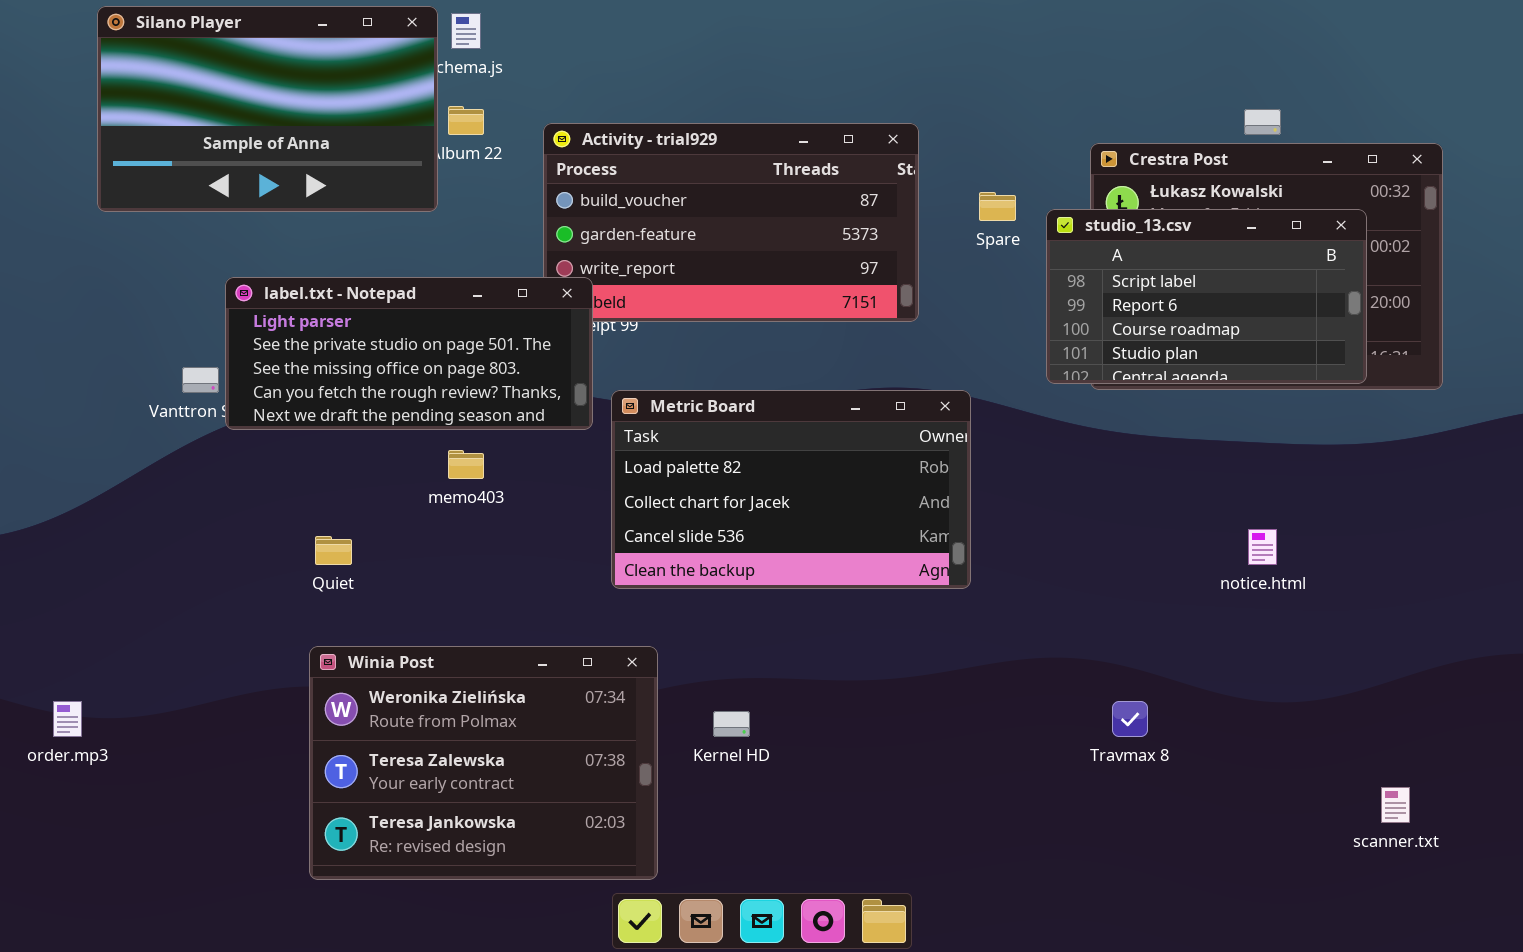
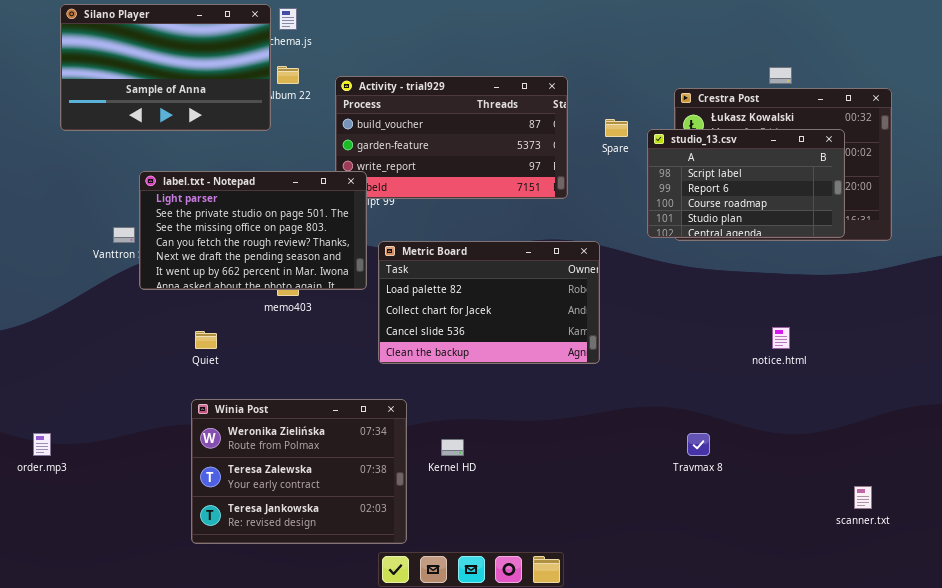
label.txt - Notepad: [225,277,593,430] -> [139,171,367,290], resized

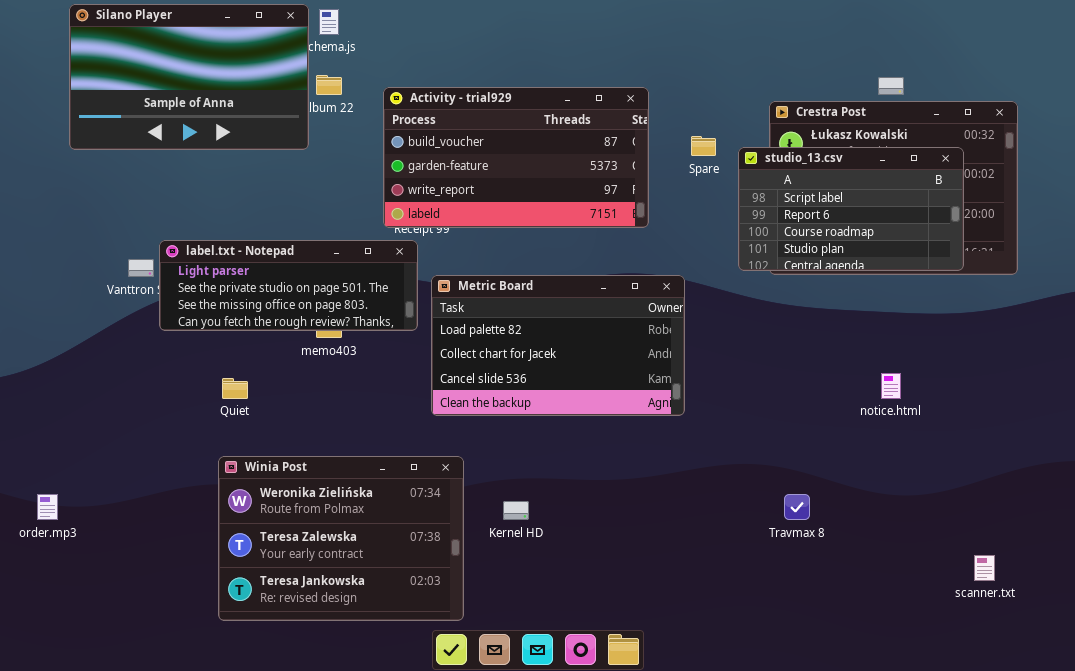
label.txt - Notepad: [139,171,367,290] -> [159,240,418,331], resized

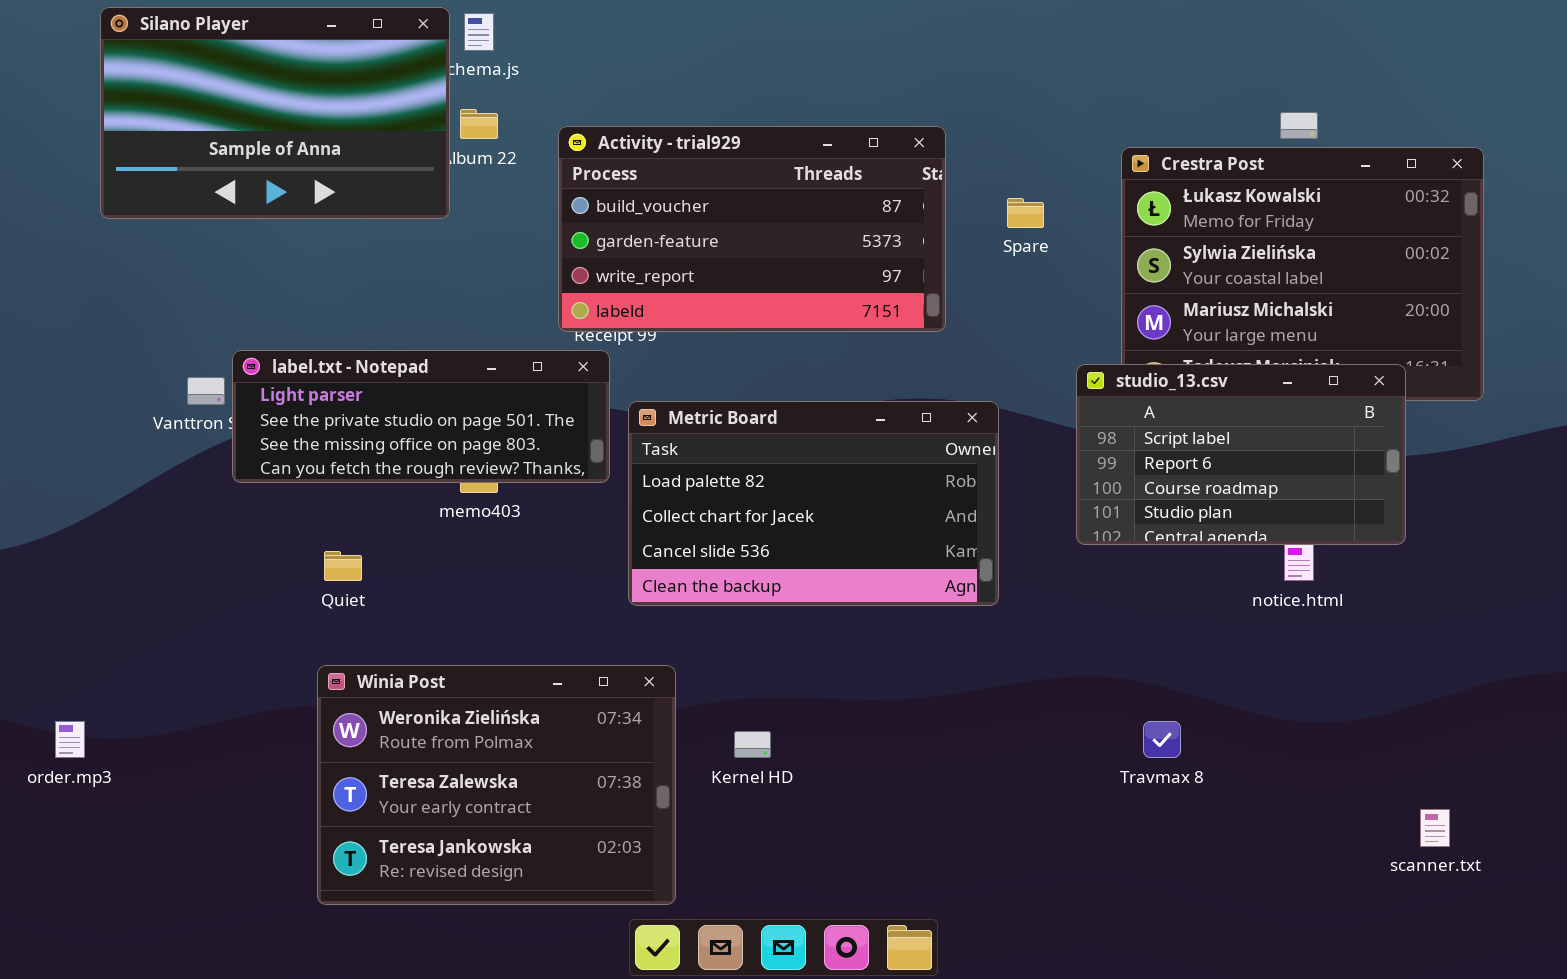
studio_13.csv: [738,147,964,271] -> [1076,364,1406,545], moved

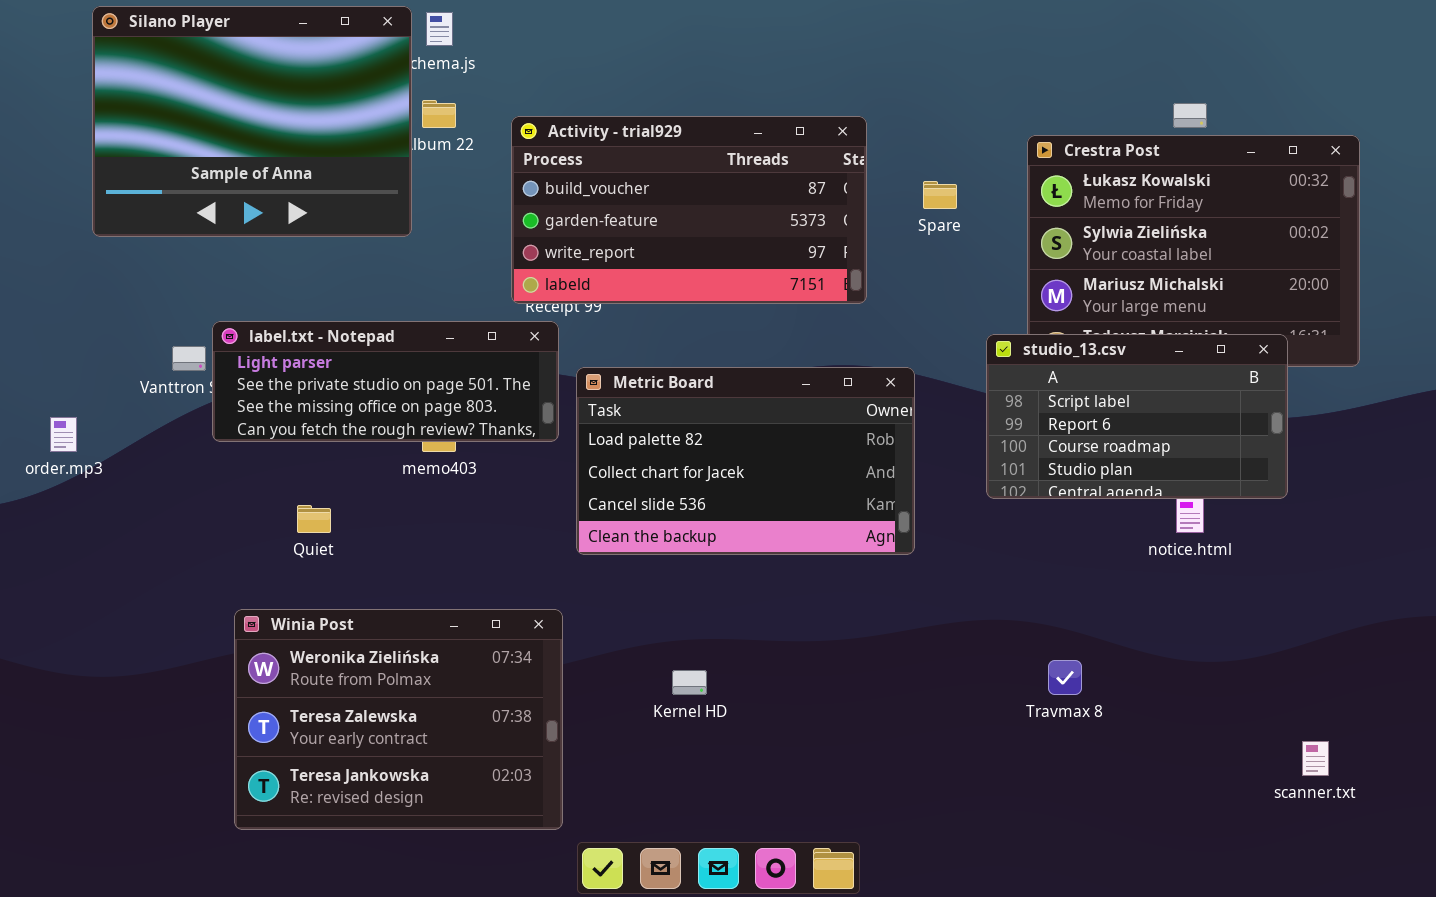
Silano Player: [100,7,450,219] -> [92,6,412,237], resized
Winia Post: [317,665,676,905] -> [234,609,563,830], moved
order.mp3: [55,721,85,758] -> [50,417,77,452], moved

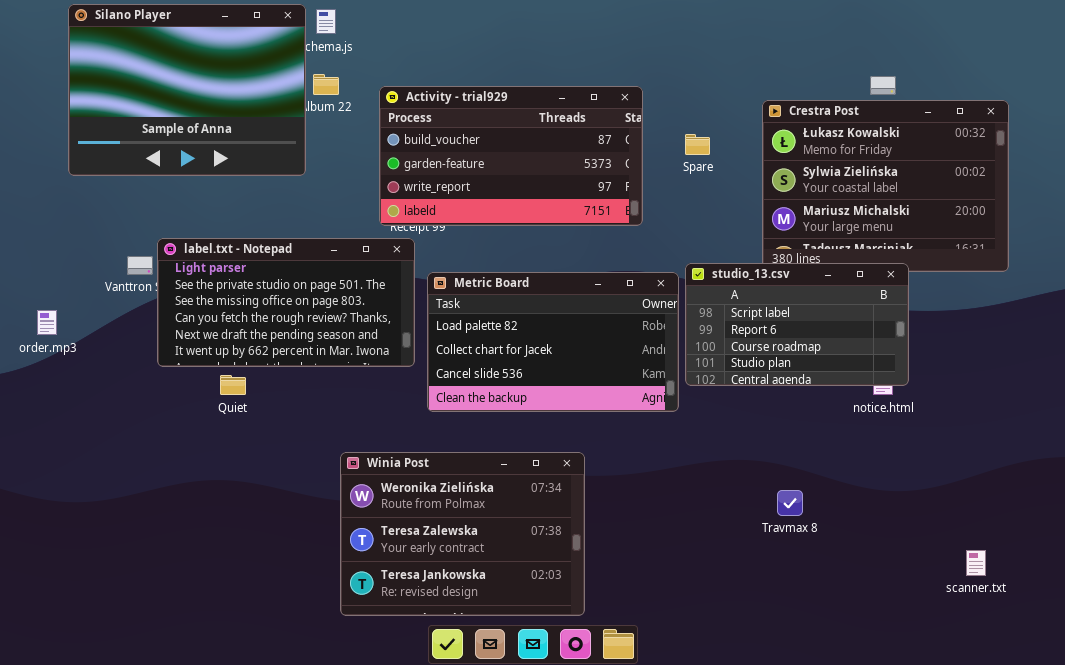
label.txt - Notepad: [212,321,559,442] -> [157,238,415,367], resized
studio_13.csv: [986,334,1288,499] -> [685,263,909,386], moved
Winia Post: [234,609,563,830] -> [340,452,585,616], moved

